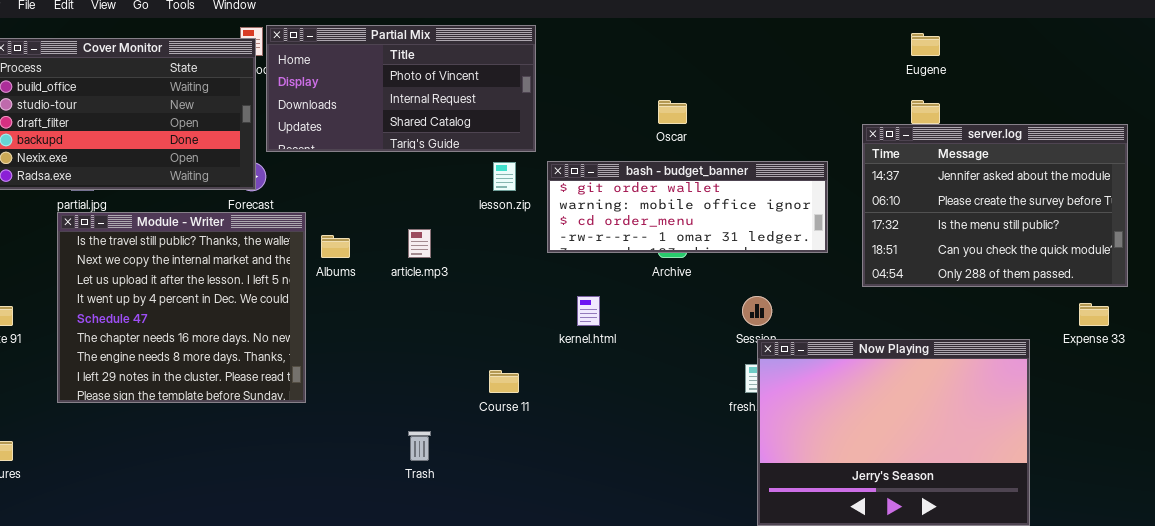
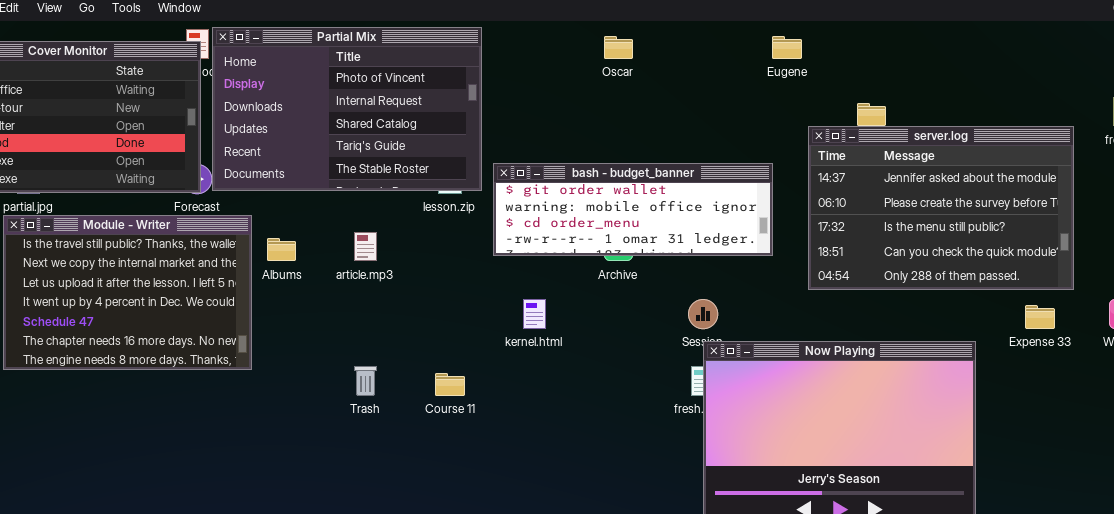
Partial Mix: [266,25,536,152] -> [212,27,482,191], resized
Eugene: [911,33,940,56] -> [772,36,802,59], moved
Oscar: [658,100,687,124] -> [604,36,633,59], moved
Module - Writer: [57,212,306,403] -> [3,215,252,370], resized
Trash: [408,431,431,461] -> [354,366,377,396], moved

